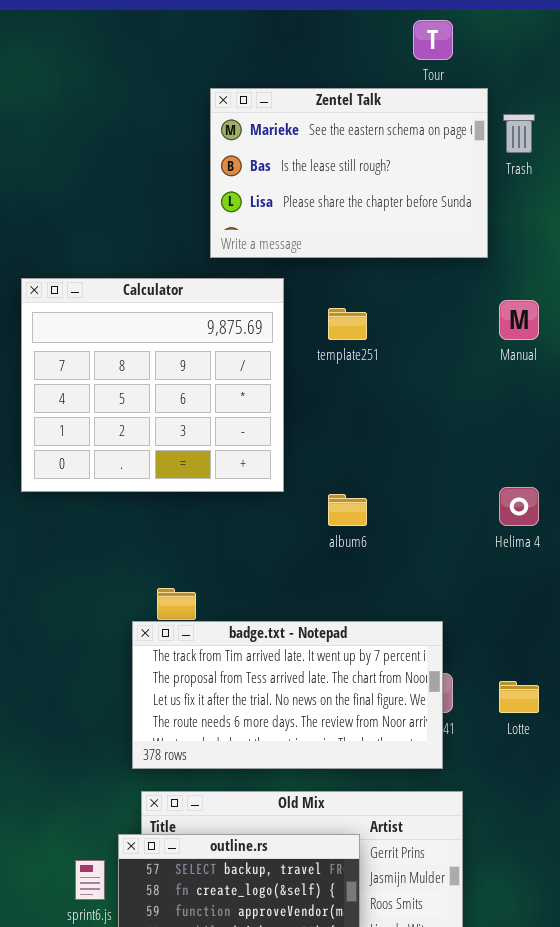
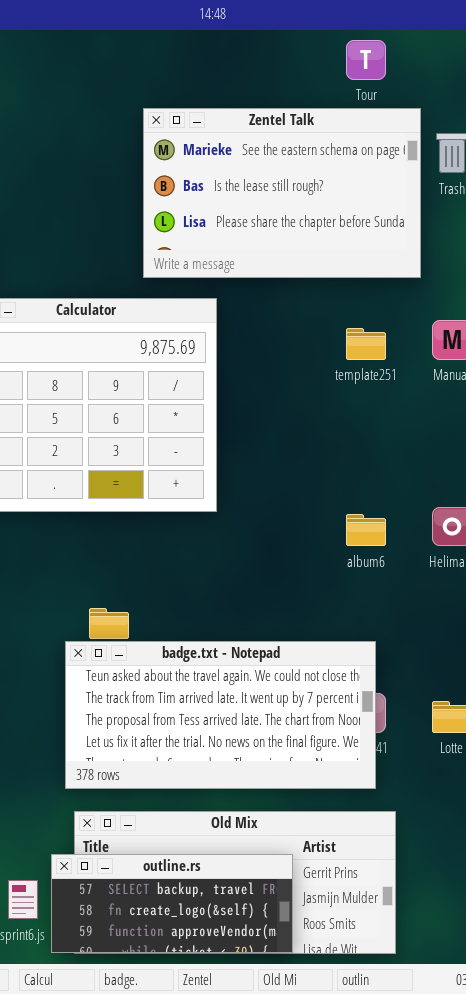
template251: [328,308,367,340] -> [346,328,386,360], moved
album6: [328,494,367,526] -> [346,514,386,546], moved
badge.txt - Notepad: [132,621,443,769] -> [65,641,376,789], scrolled up 1 row

